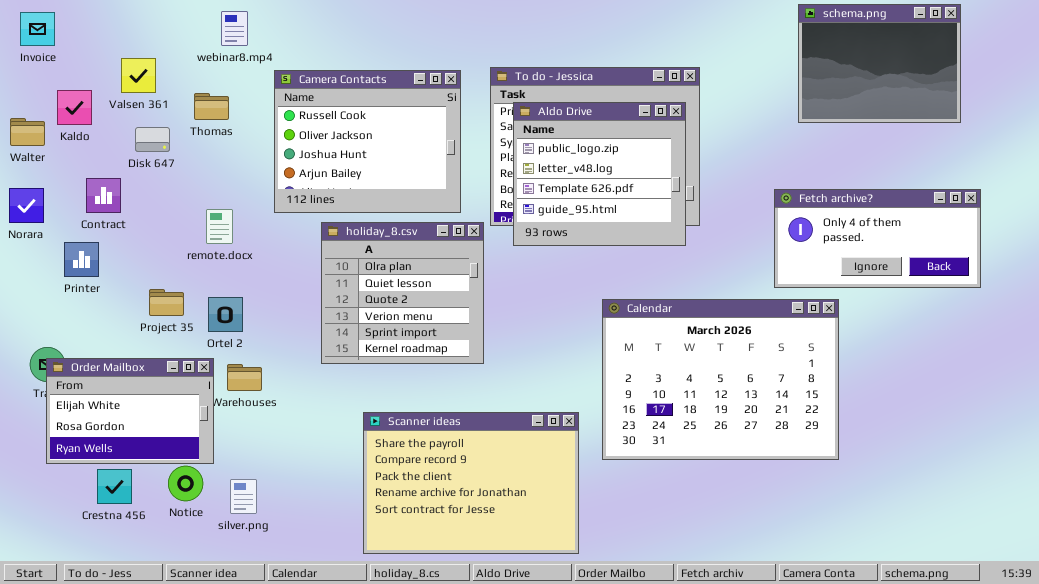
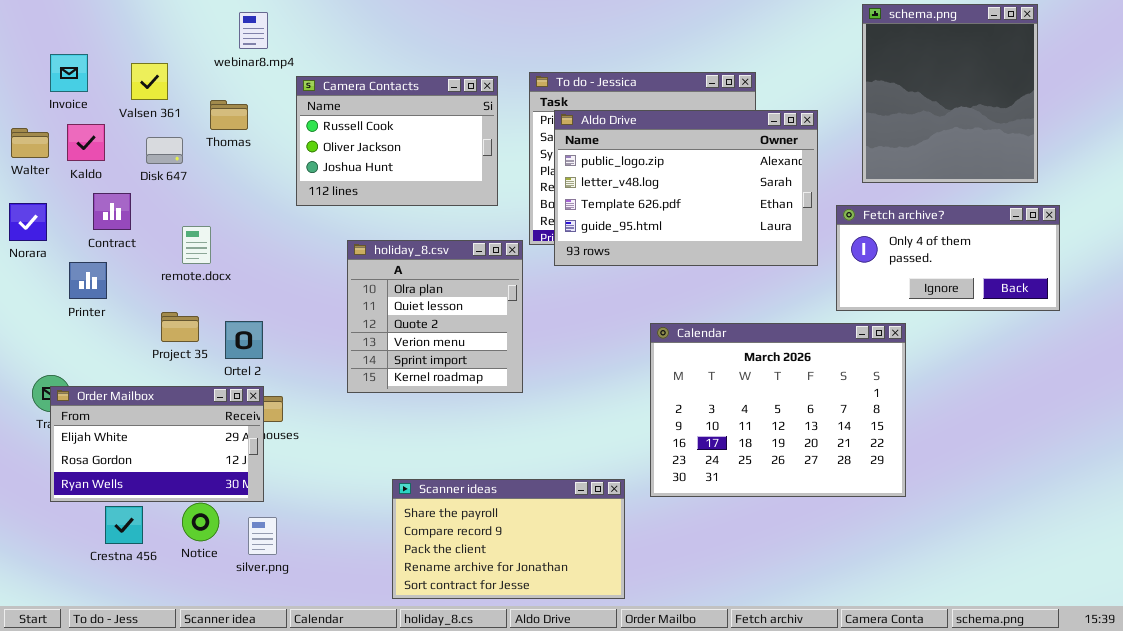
schema.png: [798,4,961,123] -> [862,4,1038,183], resized
Invoice: [20,12,55,46] -> [50,54,88,92], moved
Camera Contacts: [274,70,461,213] -> [296,76,498,206], resized
Kaldo: [57,90,92,125] -> [67,124,105,161], moved
Aldo Drive: [513,102,686,246] -> [554,110,818,266], resized
remote.docx: [206,209,233,244] -> [182,226,211,264], moved
Order Mailbox: [46,358,214,464] -> [50,386,264,502], resized
Scanner ideas: [363,412,579,554] -> [392,479,625,599], resized

